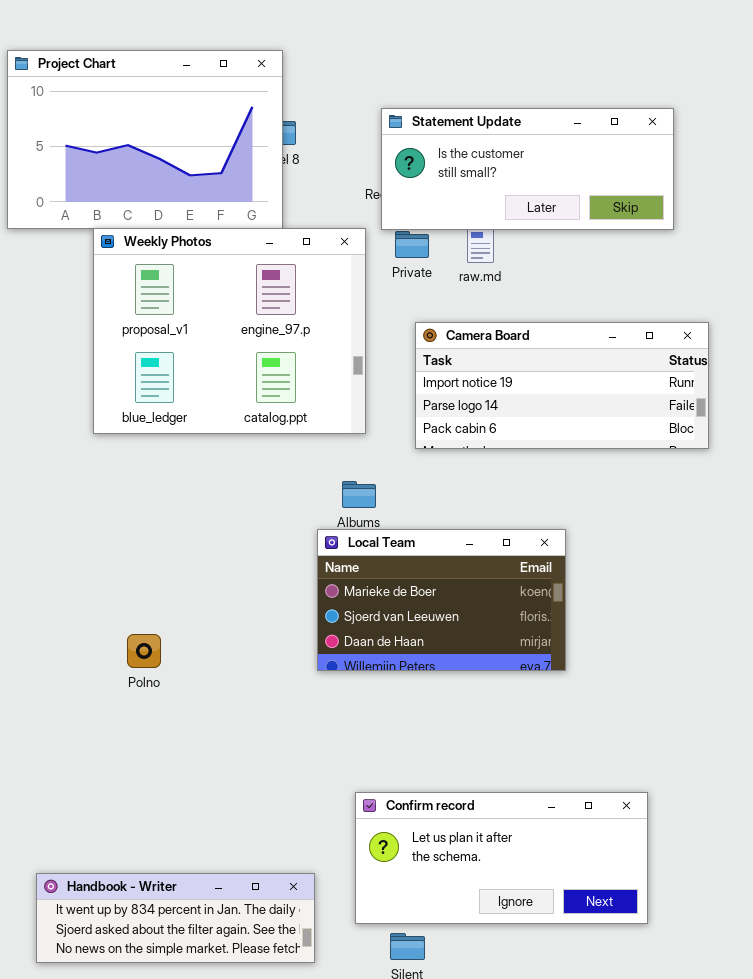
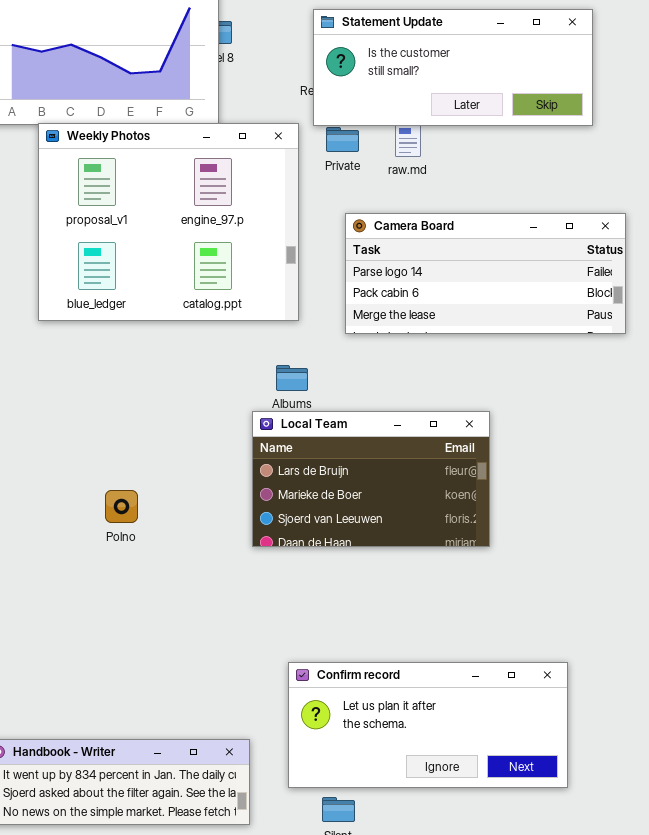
Camera Board: [415,322,709,449] -> [345,213,626,334], scrolled down 1 row
Local Team: [317,529,566,671] -> [252,411,490,547], scrolled up 1 row
Polno: [127,634,161,668] -> [105,490,138,523], moved

